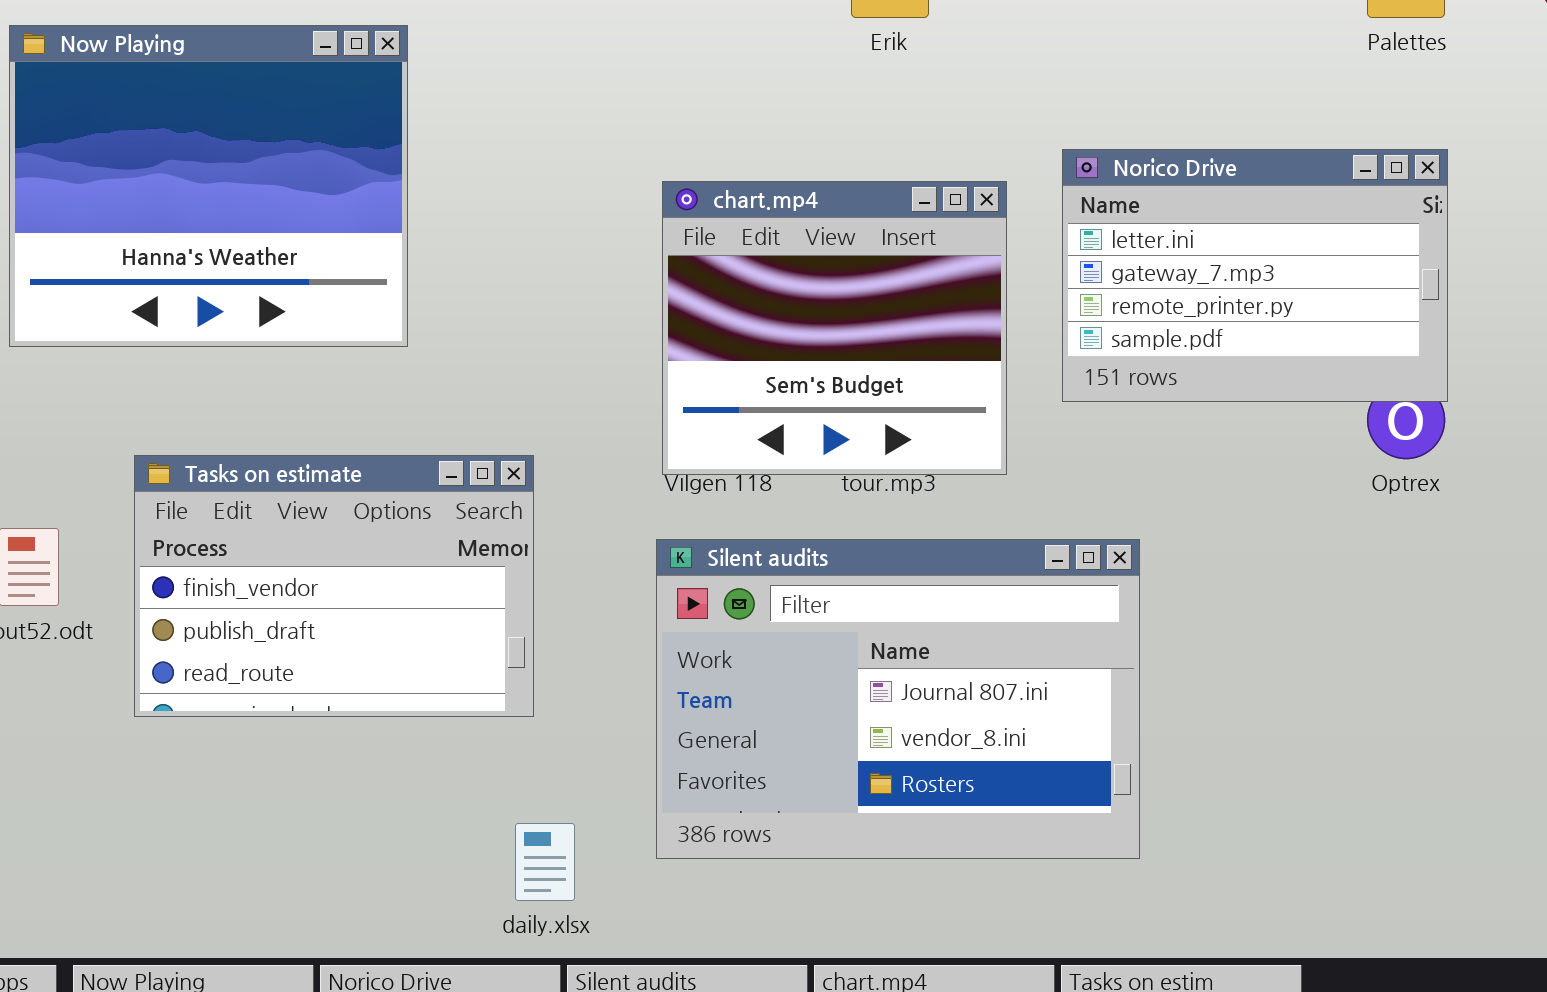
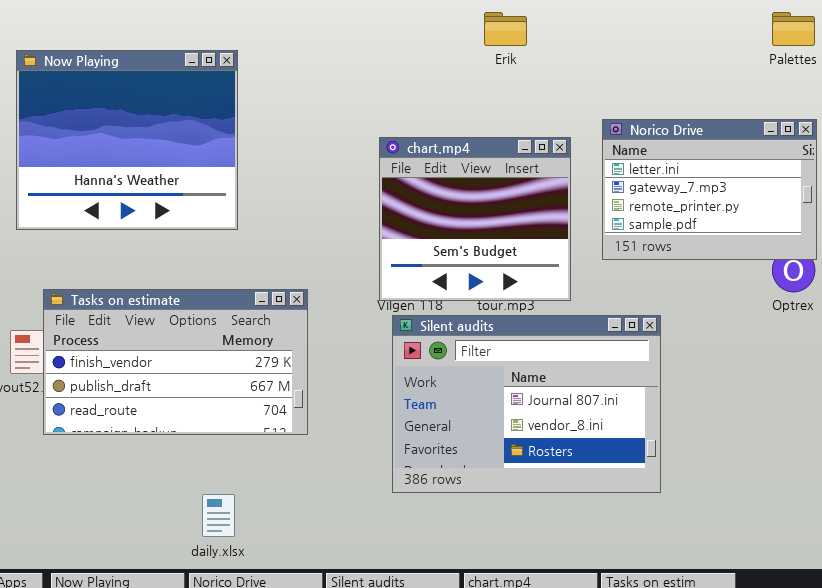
Tasks on estimate: [134,455,534,717] -> [43,289,308,435], resized
Silent audits: [656,539,1140,859] -> [392,315,661,493], moved
daily.xlsx: [515,823,575,901] -> [202,494,235,537], moved

